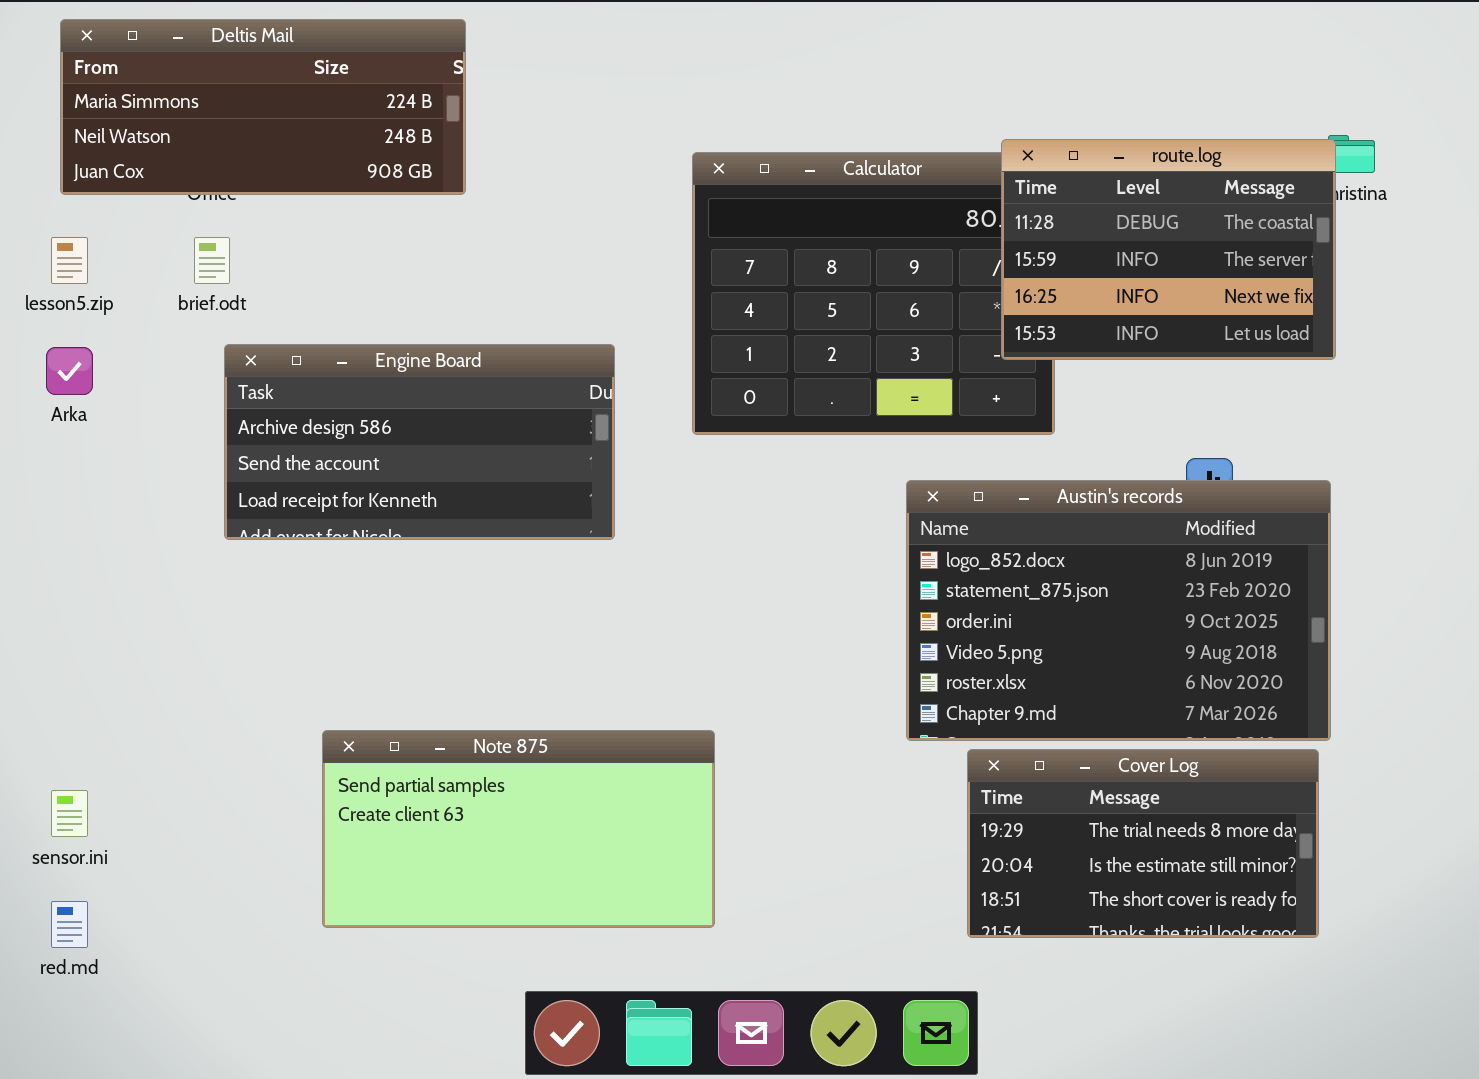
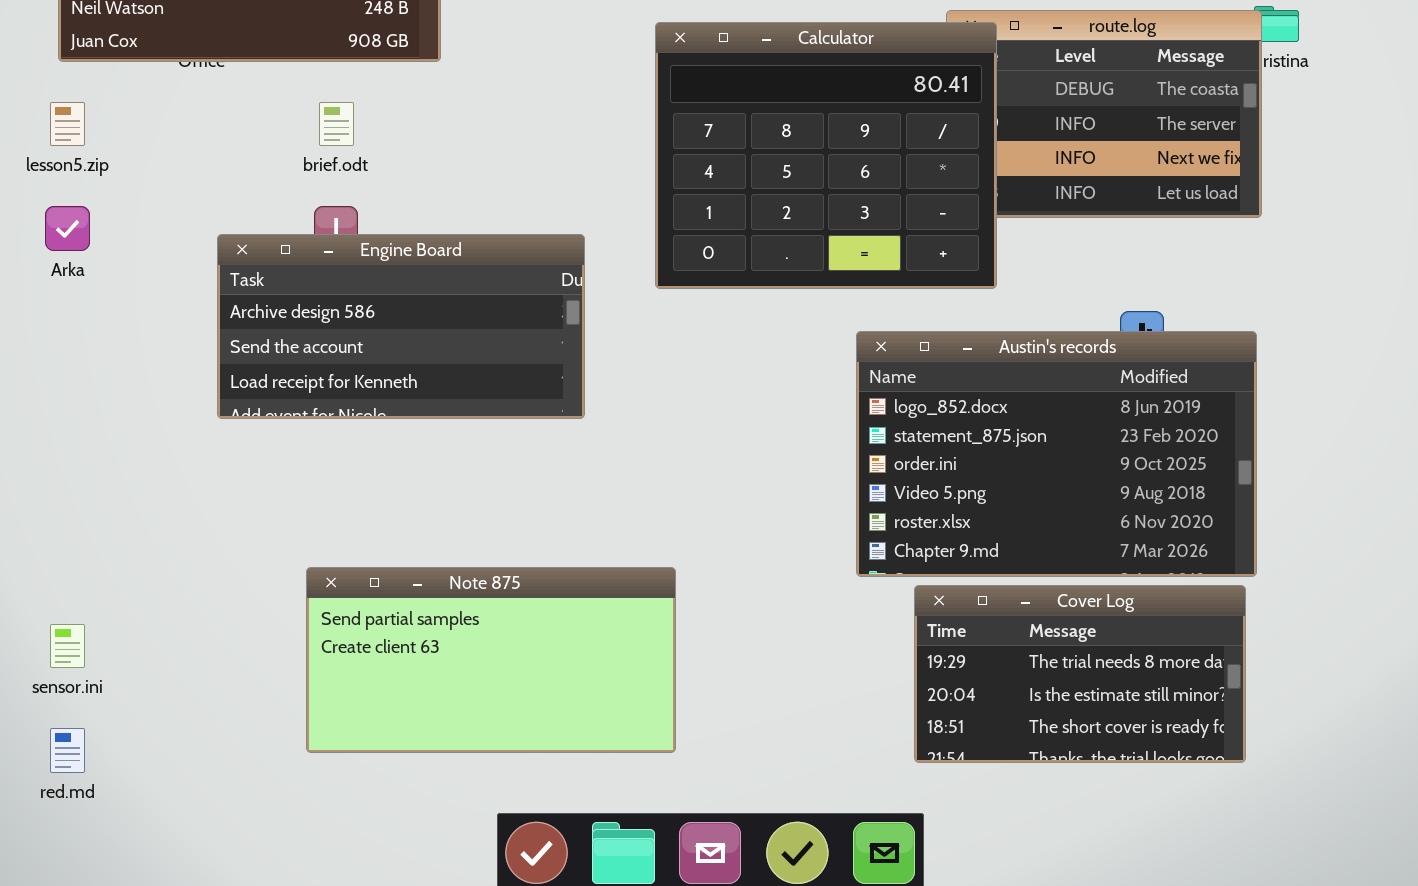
Calculator: [692,152,1055,435] -> [655,22,997,289], raised
brief.odt: [194,237,230,284] -> [319,102,354,146], moved
Engine Board: [224,344,615,540] -> [217,234,585,419], moved

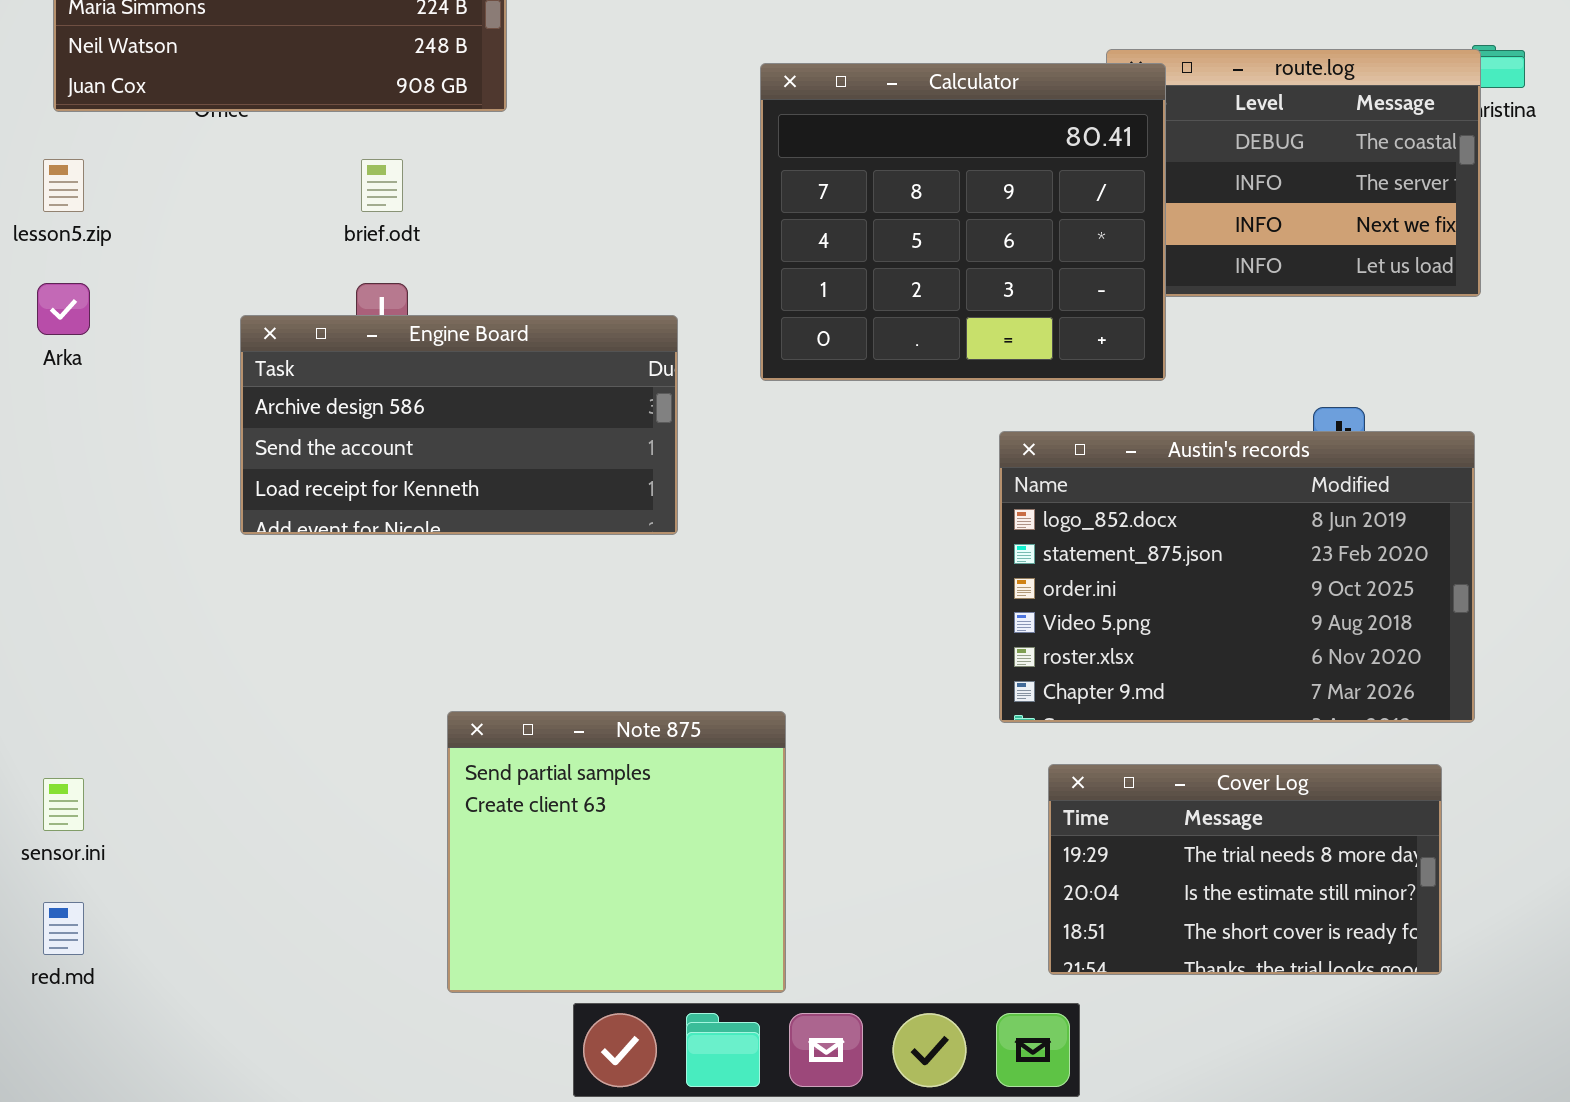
Note 875: [306,567,676,753] -> [447,711,786,993], resized
Cover Log: [914,585,1246,763] -> [1048,764,1442,975], moved

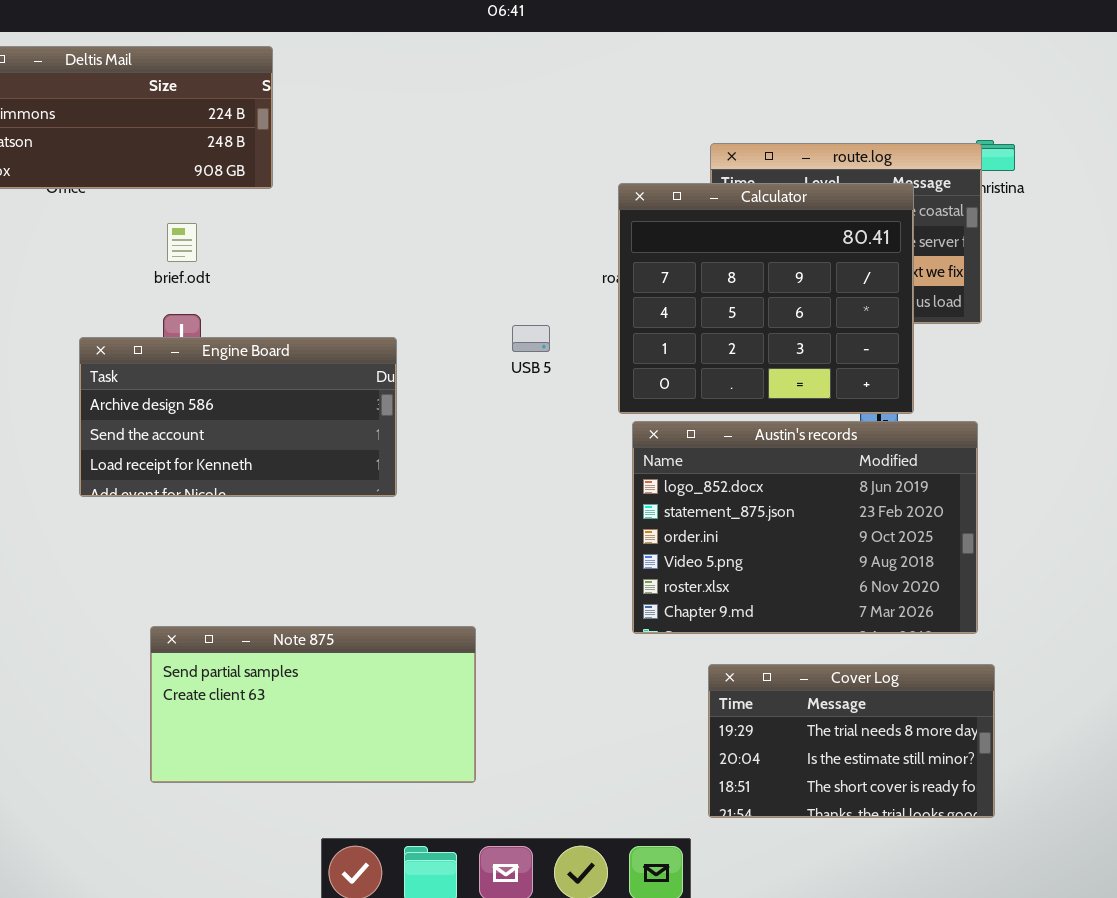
Calculator: [760,63,1166,381] -> [618,183,914,414], moved
Note 875: [447,711,786,993] -> [150,626,476,783], resized
Cover Log: [1048,764,1442,975] -> [708,664,995,818], moved

